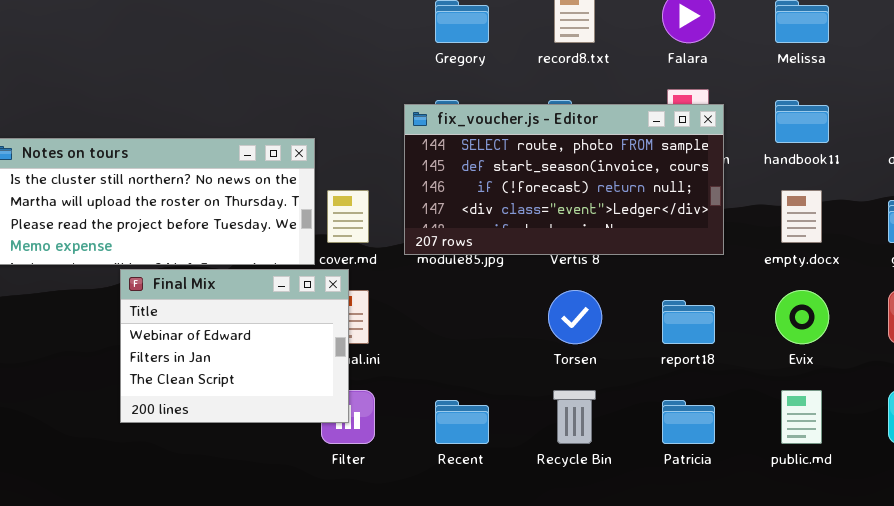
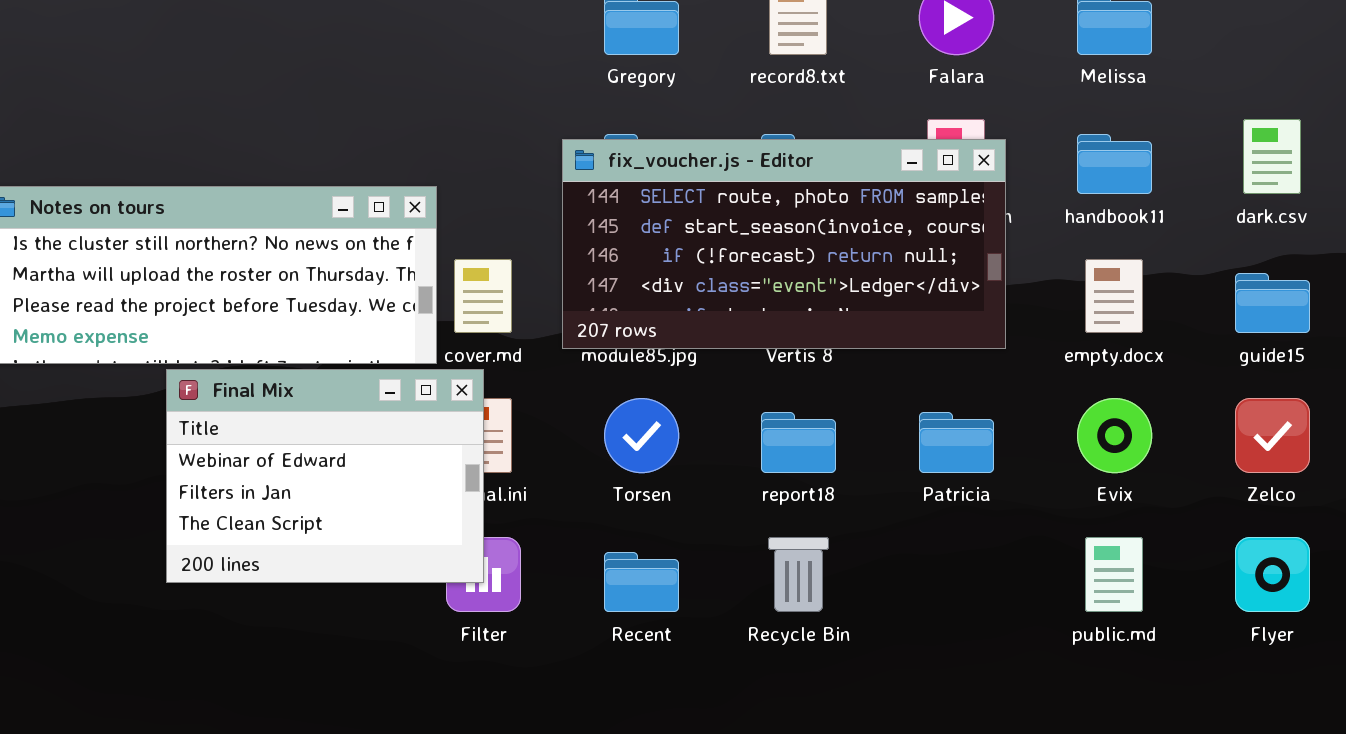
Torsen: [548,290,602,344] -> [604,398,679,473], moved
report18: [662,300,715,344] -> [761,412,836,473], moved
Patricia: [662,400,715,444] -> [919,412,994,473], moved

